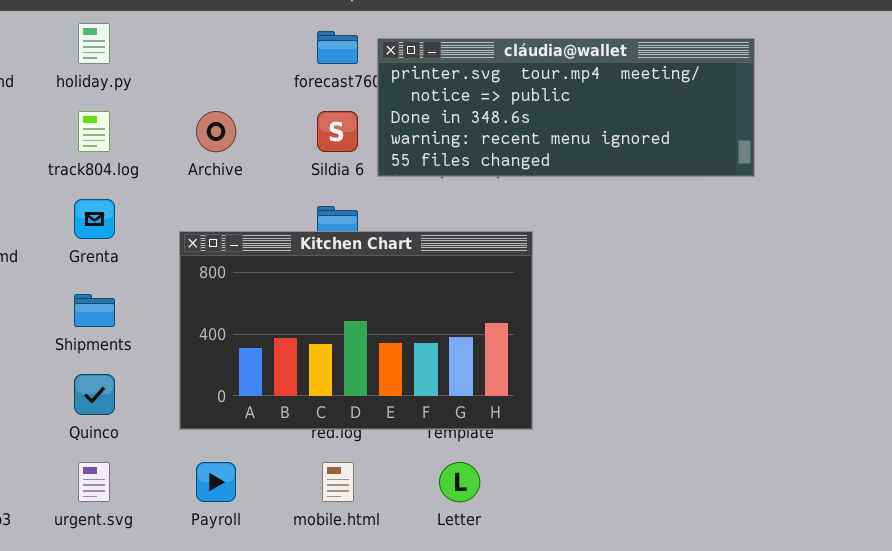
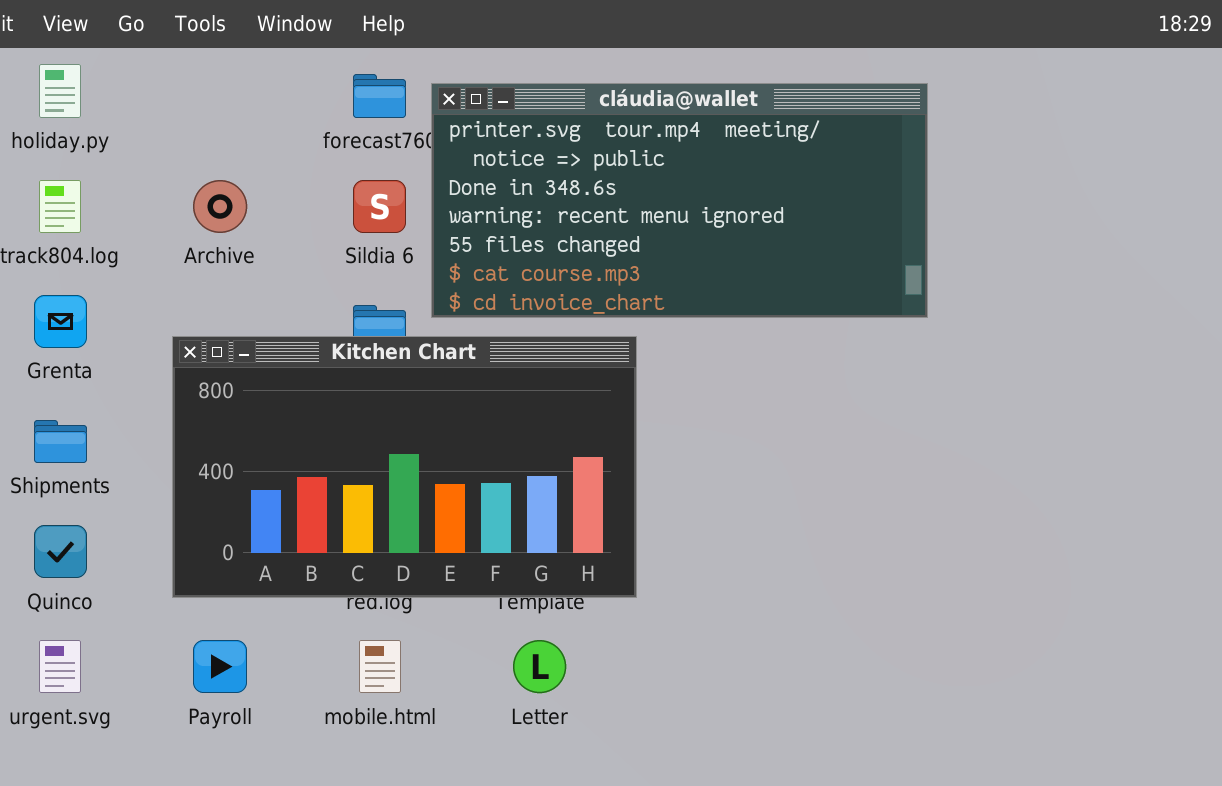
cláudia@wallet: [377,38,755,177] -> [431,83,928,318], resized

